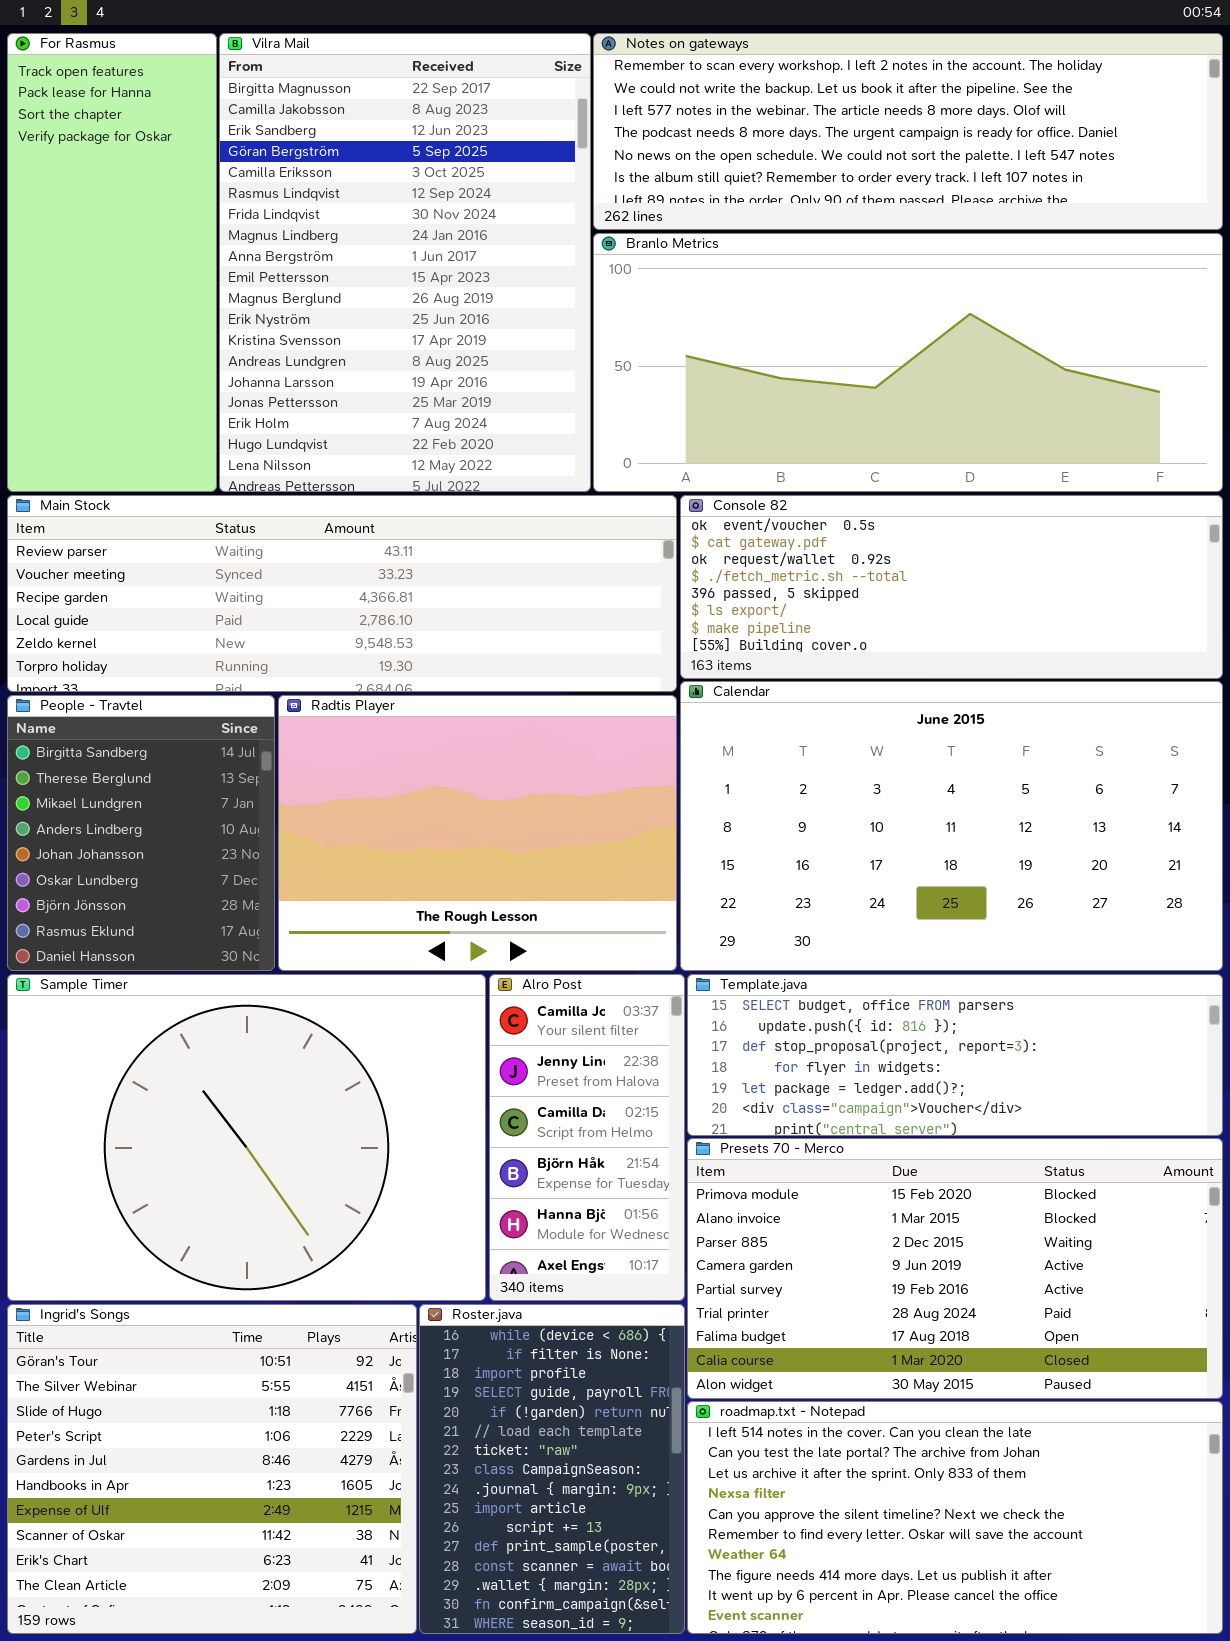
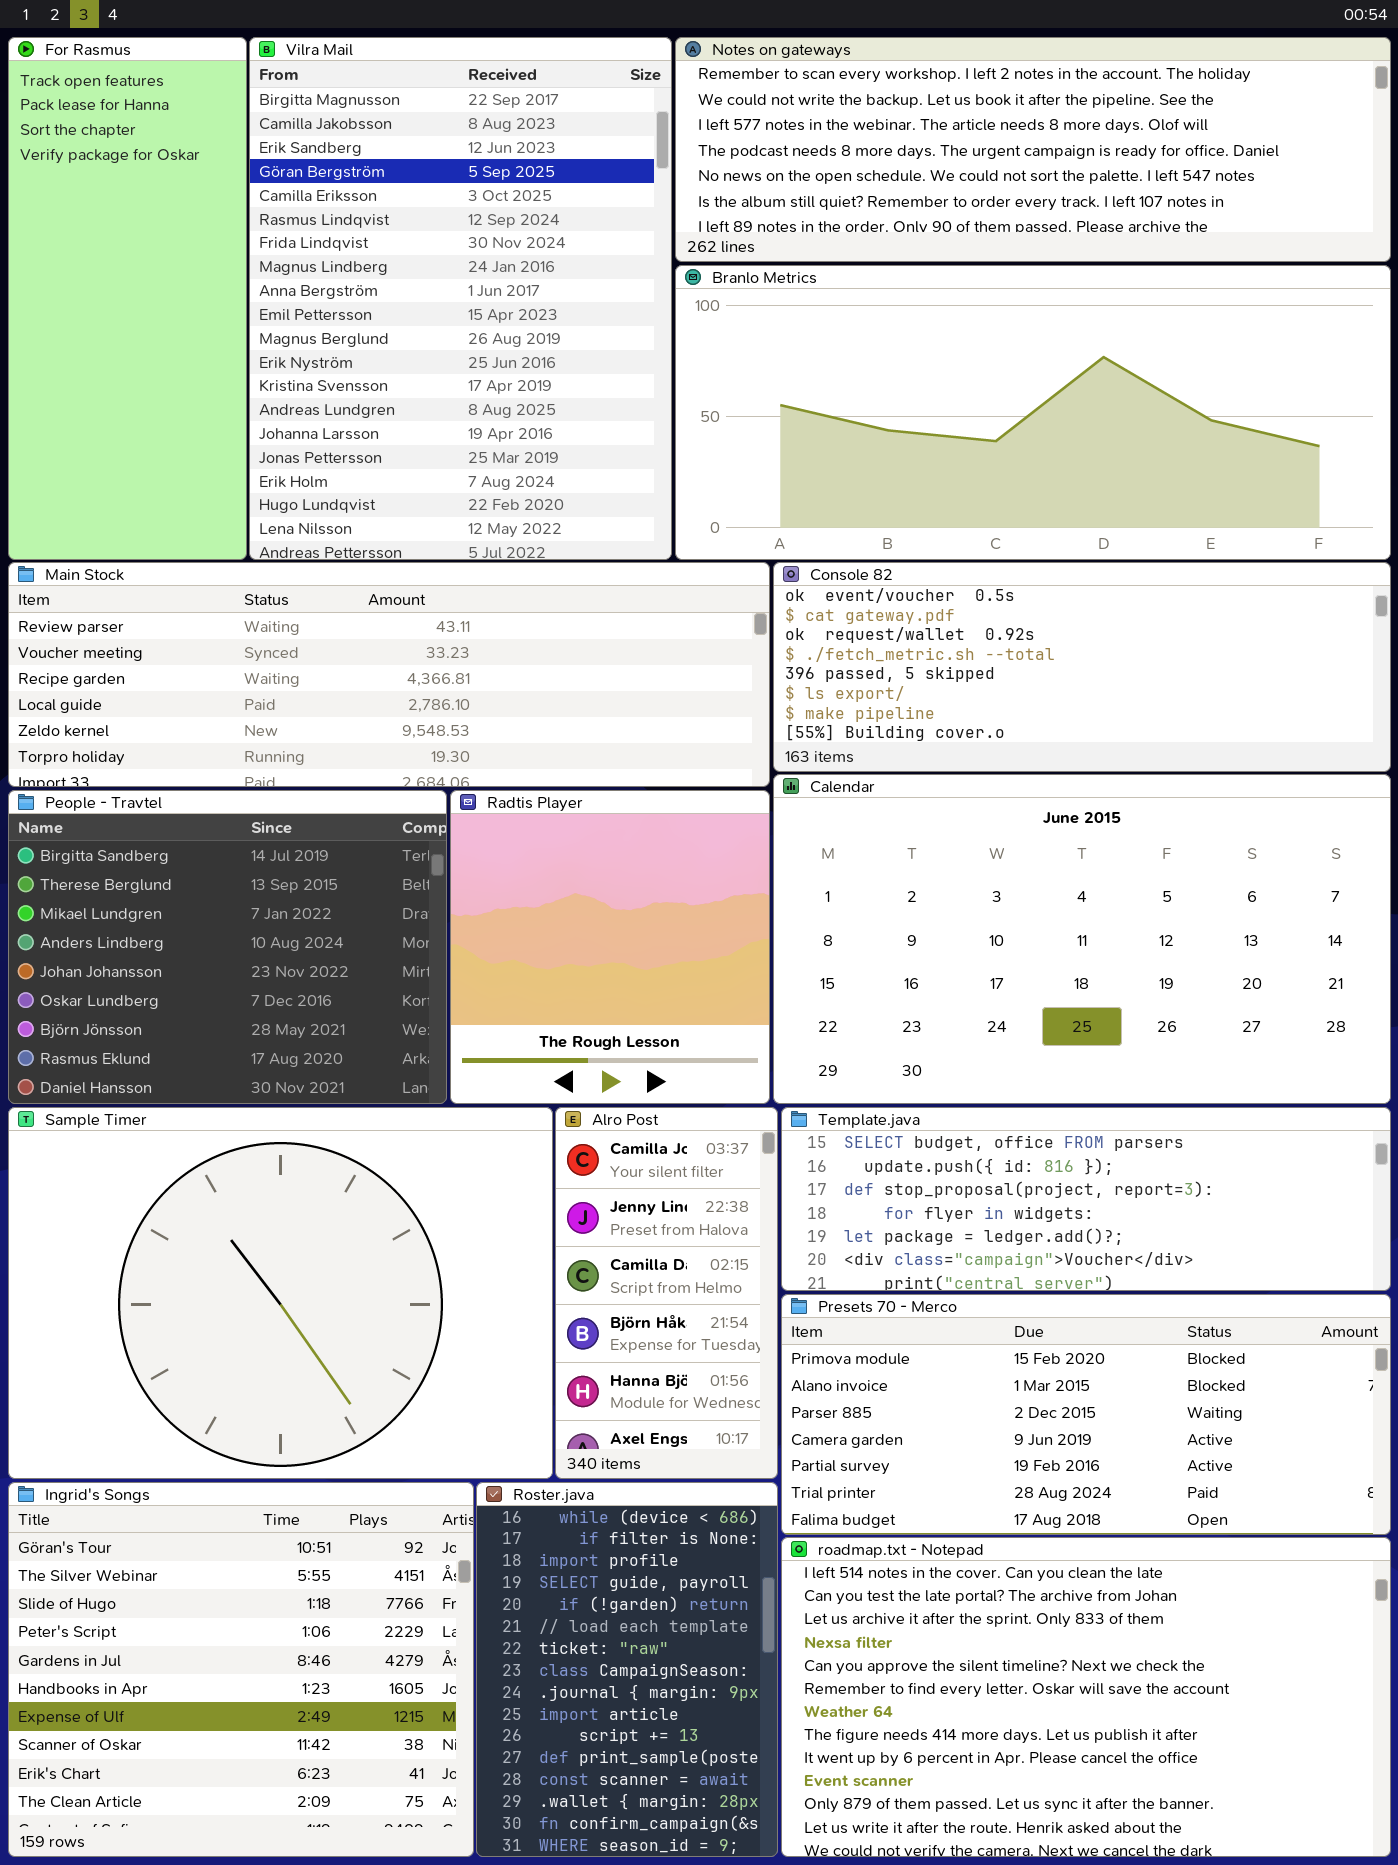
People - Travtel: [7,695,275,971] -> [8,790,447,1104], resized
Radtis Player: [278,695,677,971] -> [450,790,770,1104], resized
Presets 70 - Merco: [687,1138,1223,1399] -> [781,1294,1391,1535], resized
roadmap.txt - Notepad: [687,1401,1223,1634] -> [781,1537,1391,1857], resized

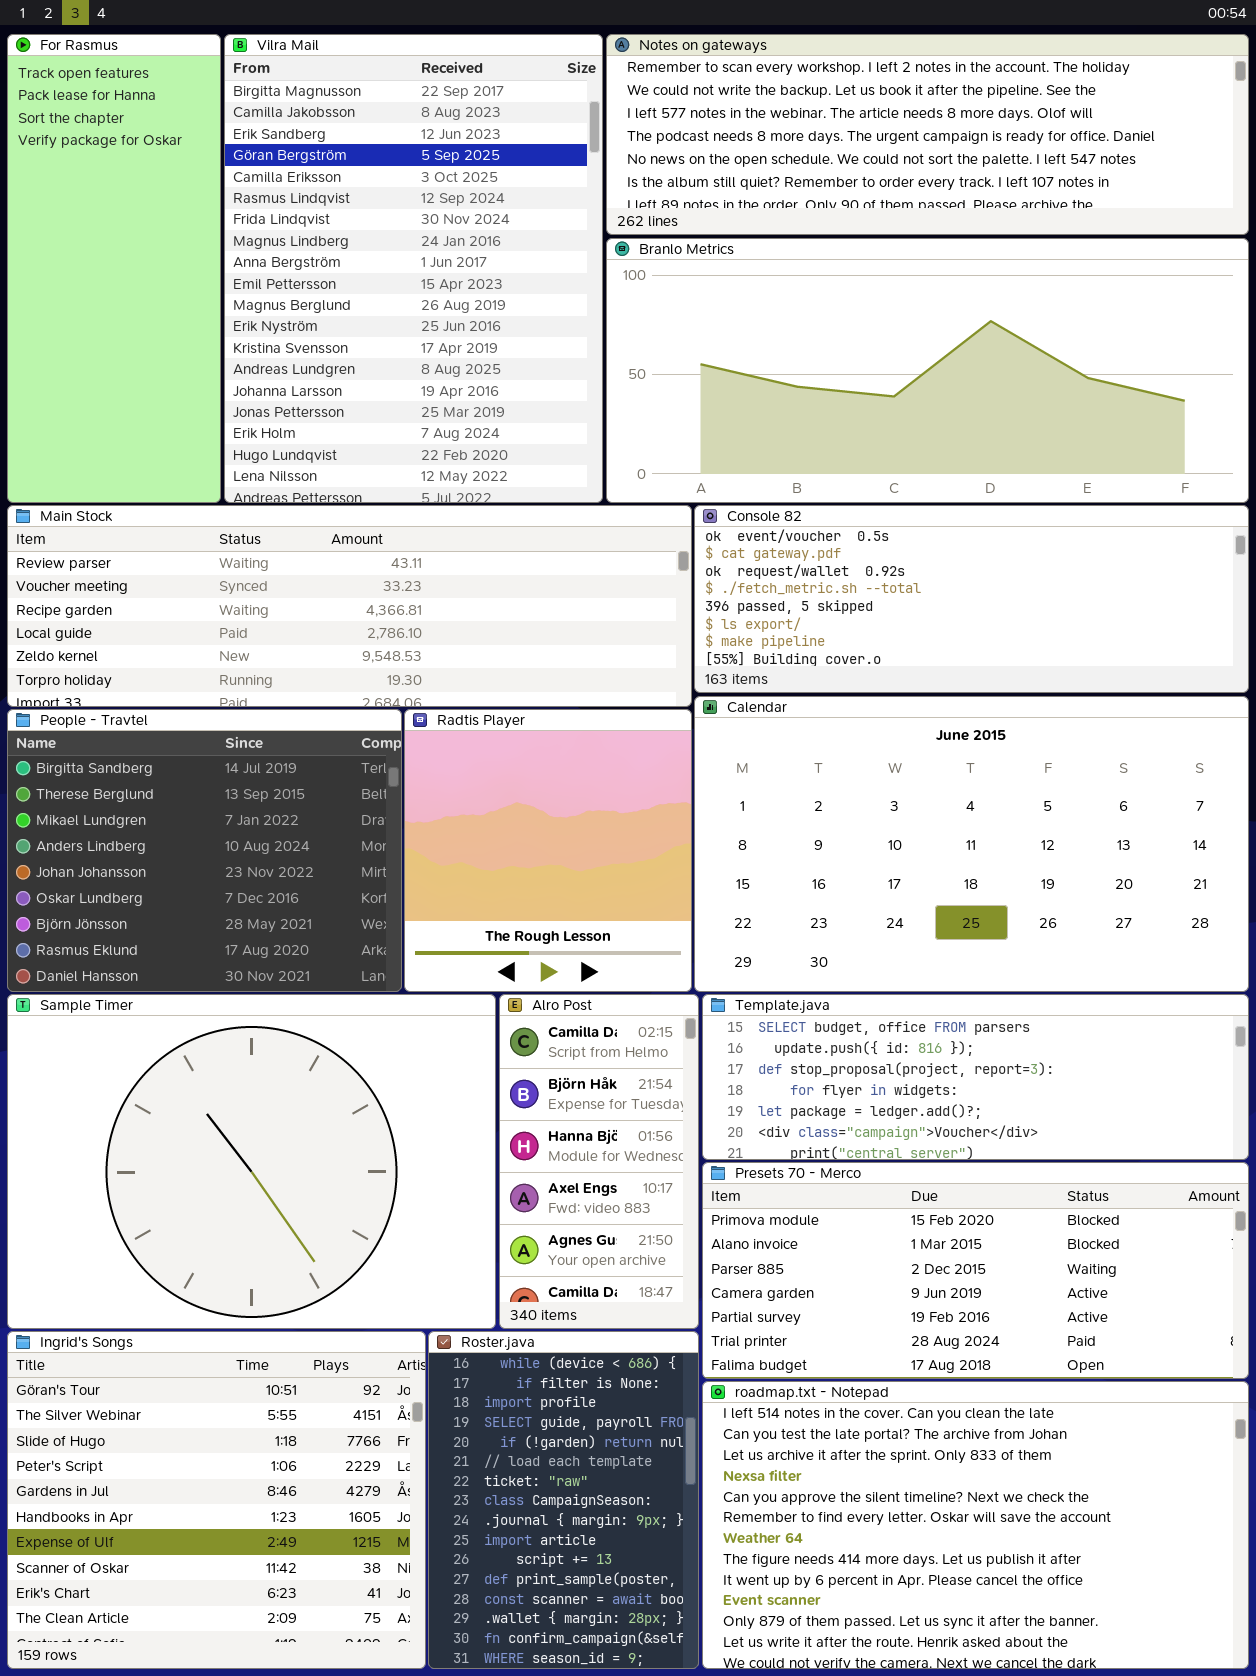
Alro Post: [555,1107,778,1479] -> [499,994,699,1329], scrolled down 2 rows

